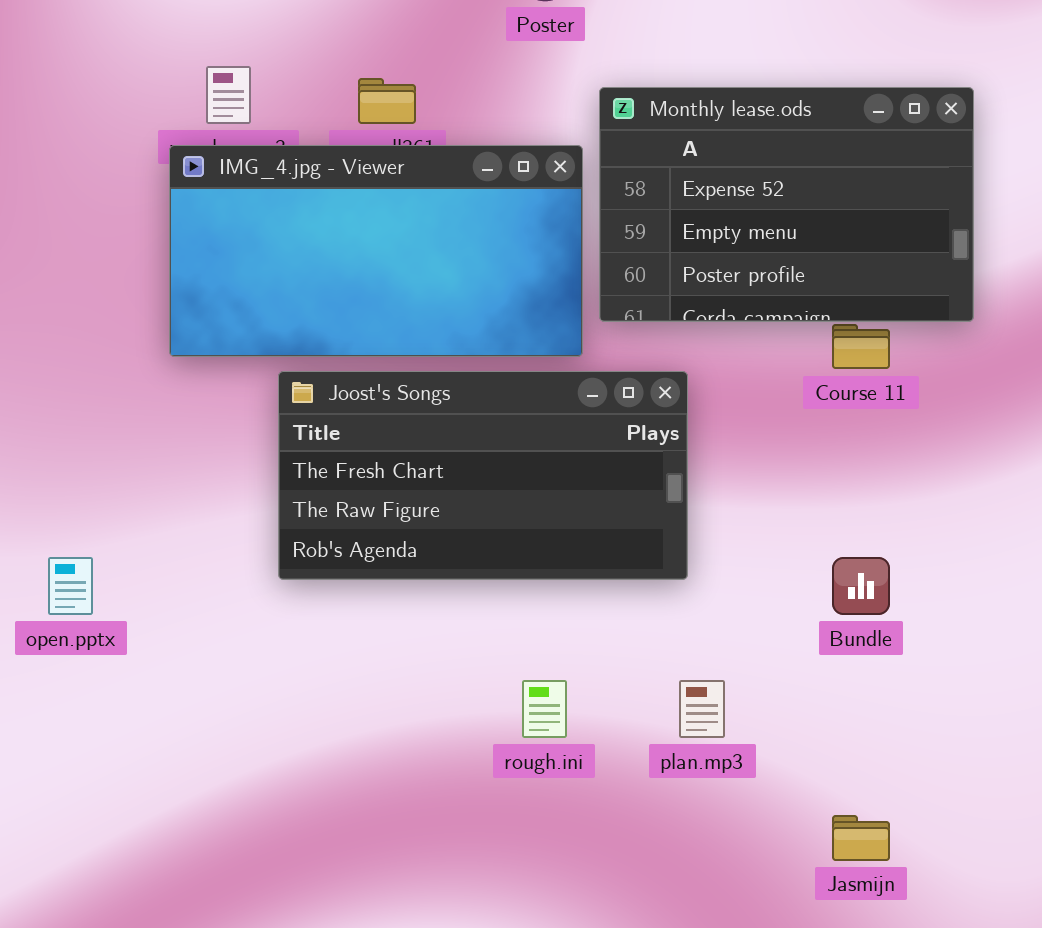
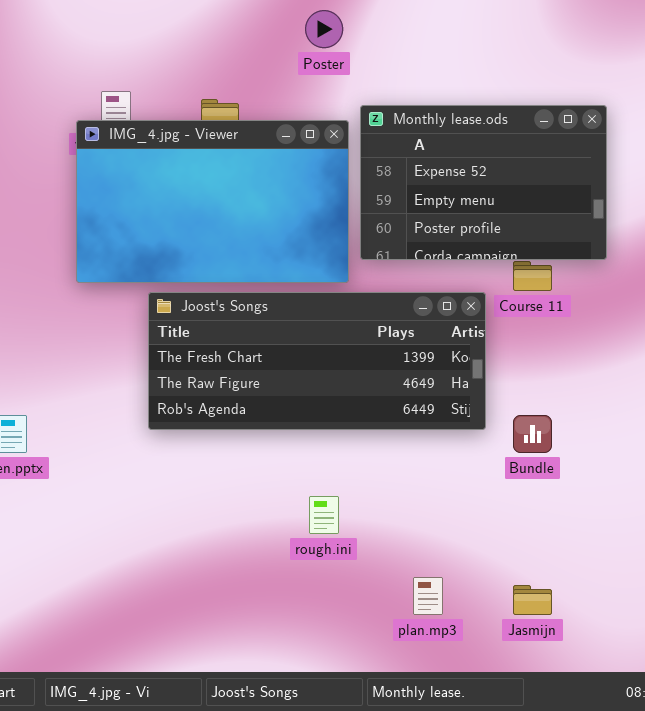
IMG_4.jpg - Viewer: [169,145,583,357] -> [76,120,349,283], resized
Joost's Songs: [278,371,688,580] -> [148,292,486,430], resized
plan.mp3: [679,680,725,738] -> [413,577,443,615], moved

